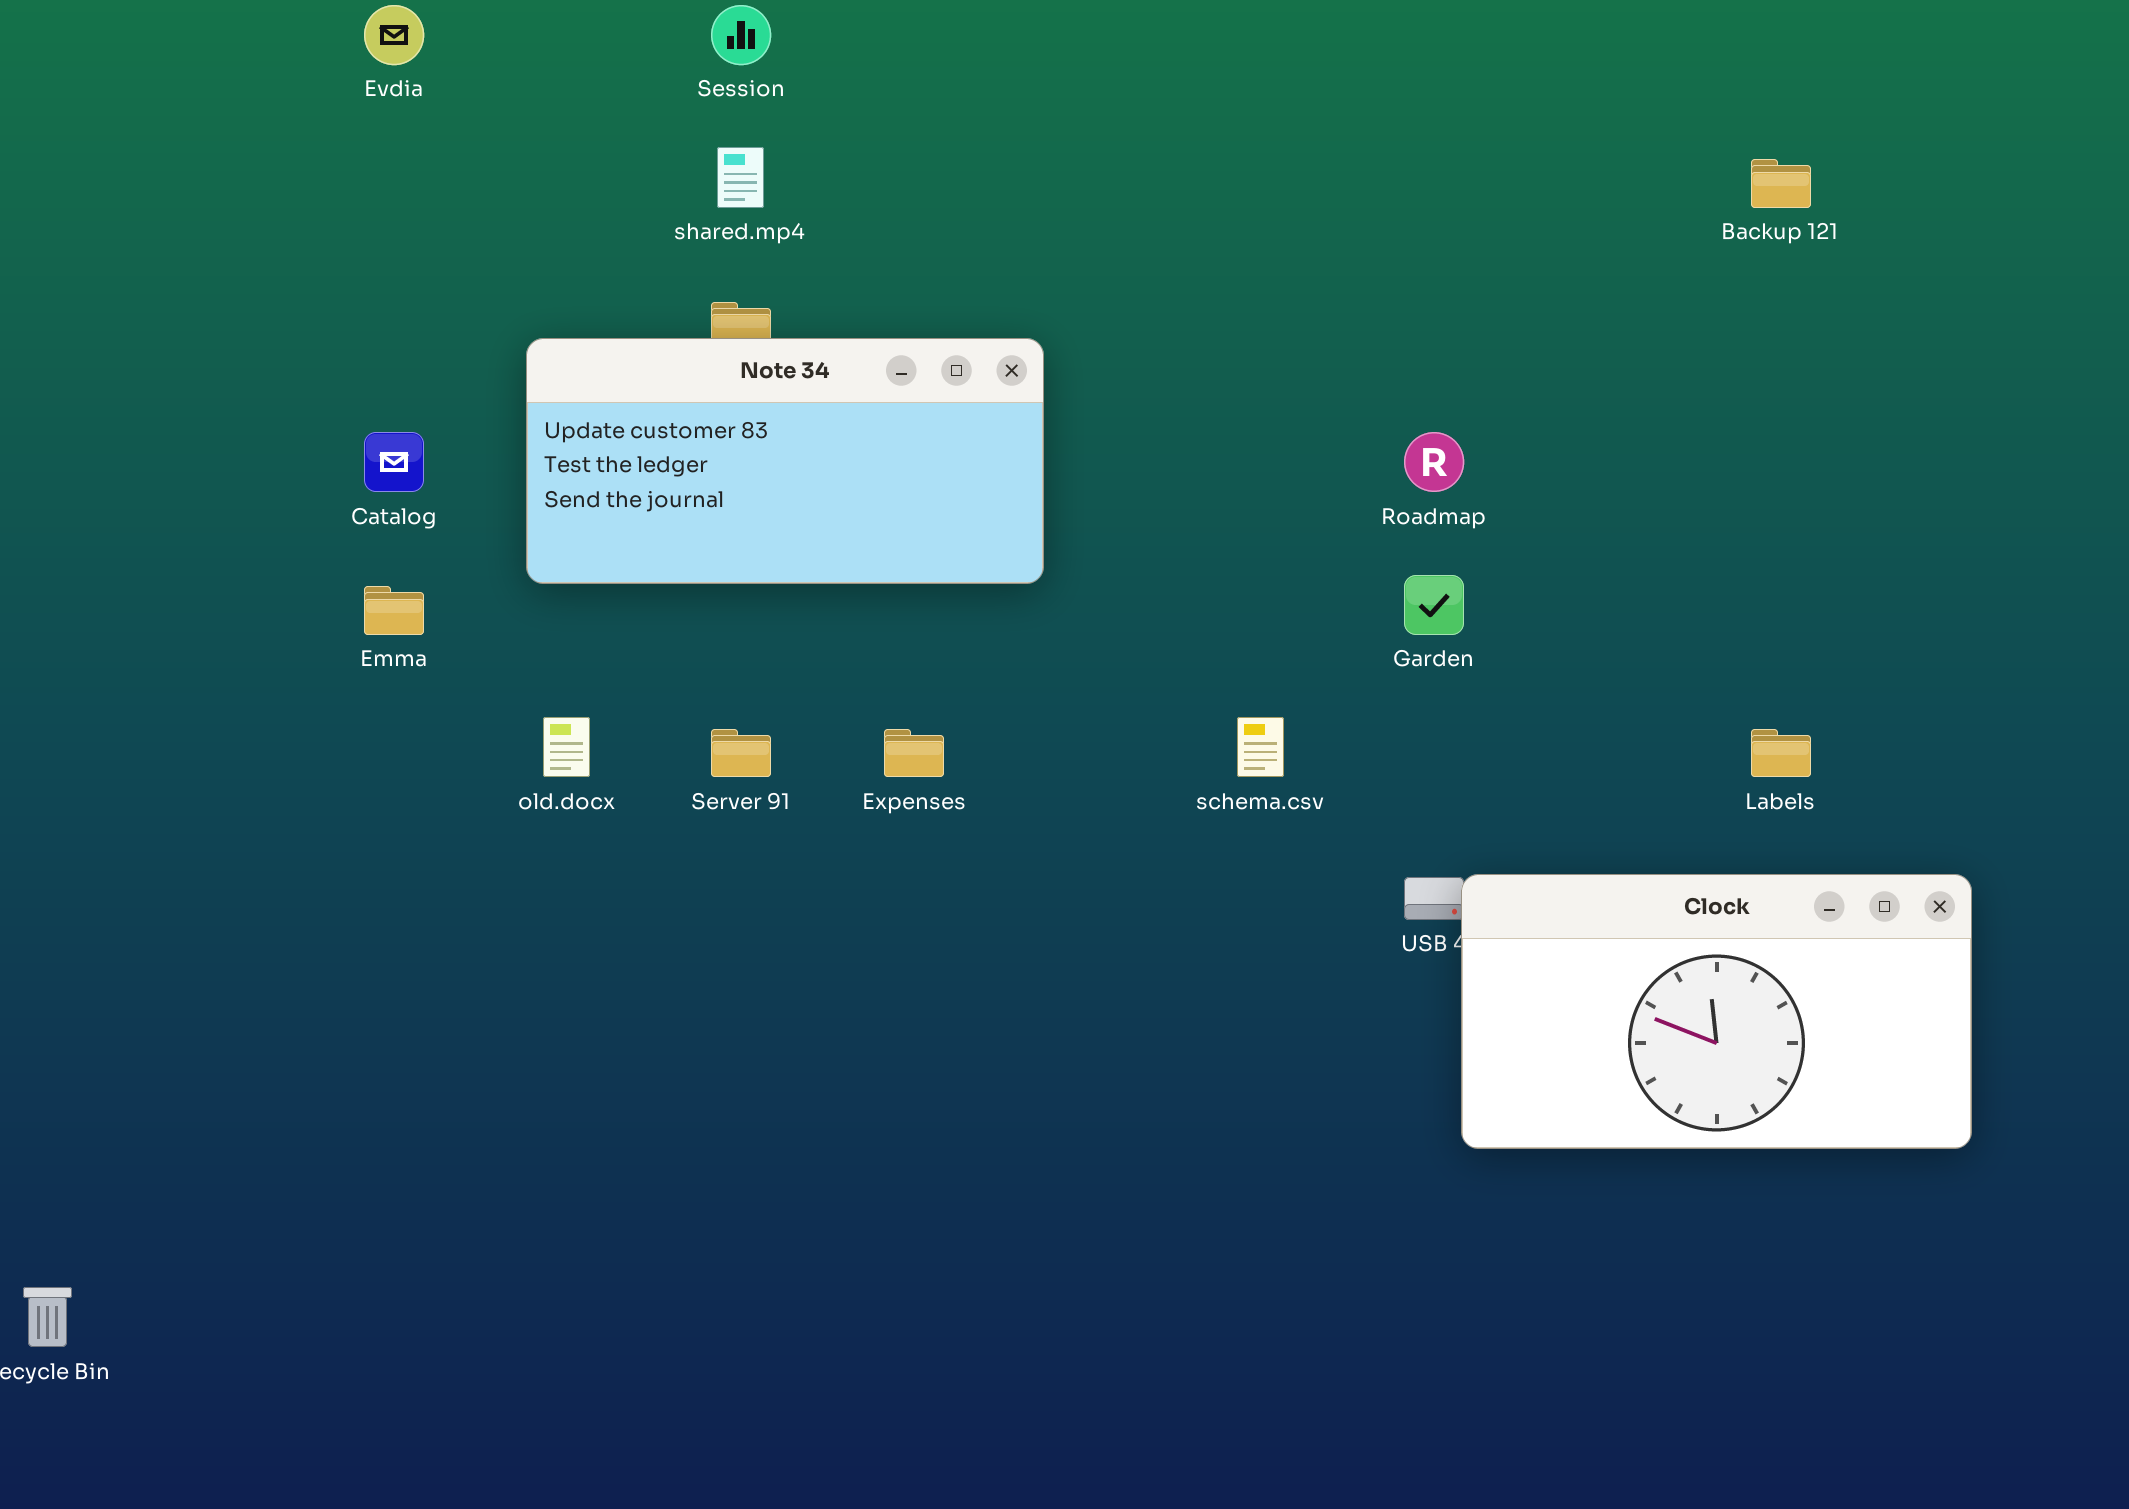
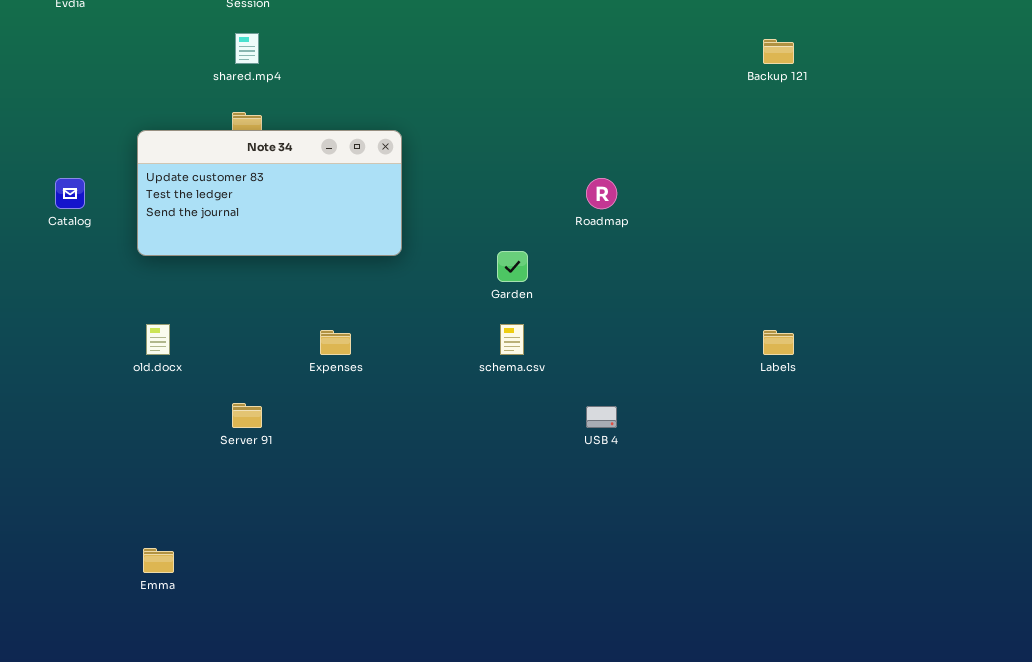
Garden: [1404,575,1464,635] -> [497,251,528,282], moved
Emma: [364,586,424,635] -> [143,548,174,573], moved
Server 91: [711,729,771,777] -> [232,403,262,428], moved
Clock: [1461,874,1972,1149] -> none, closed

